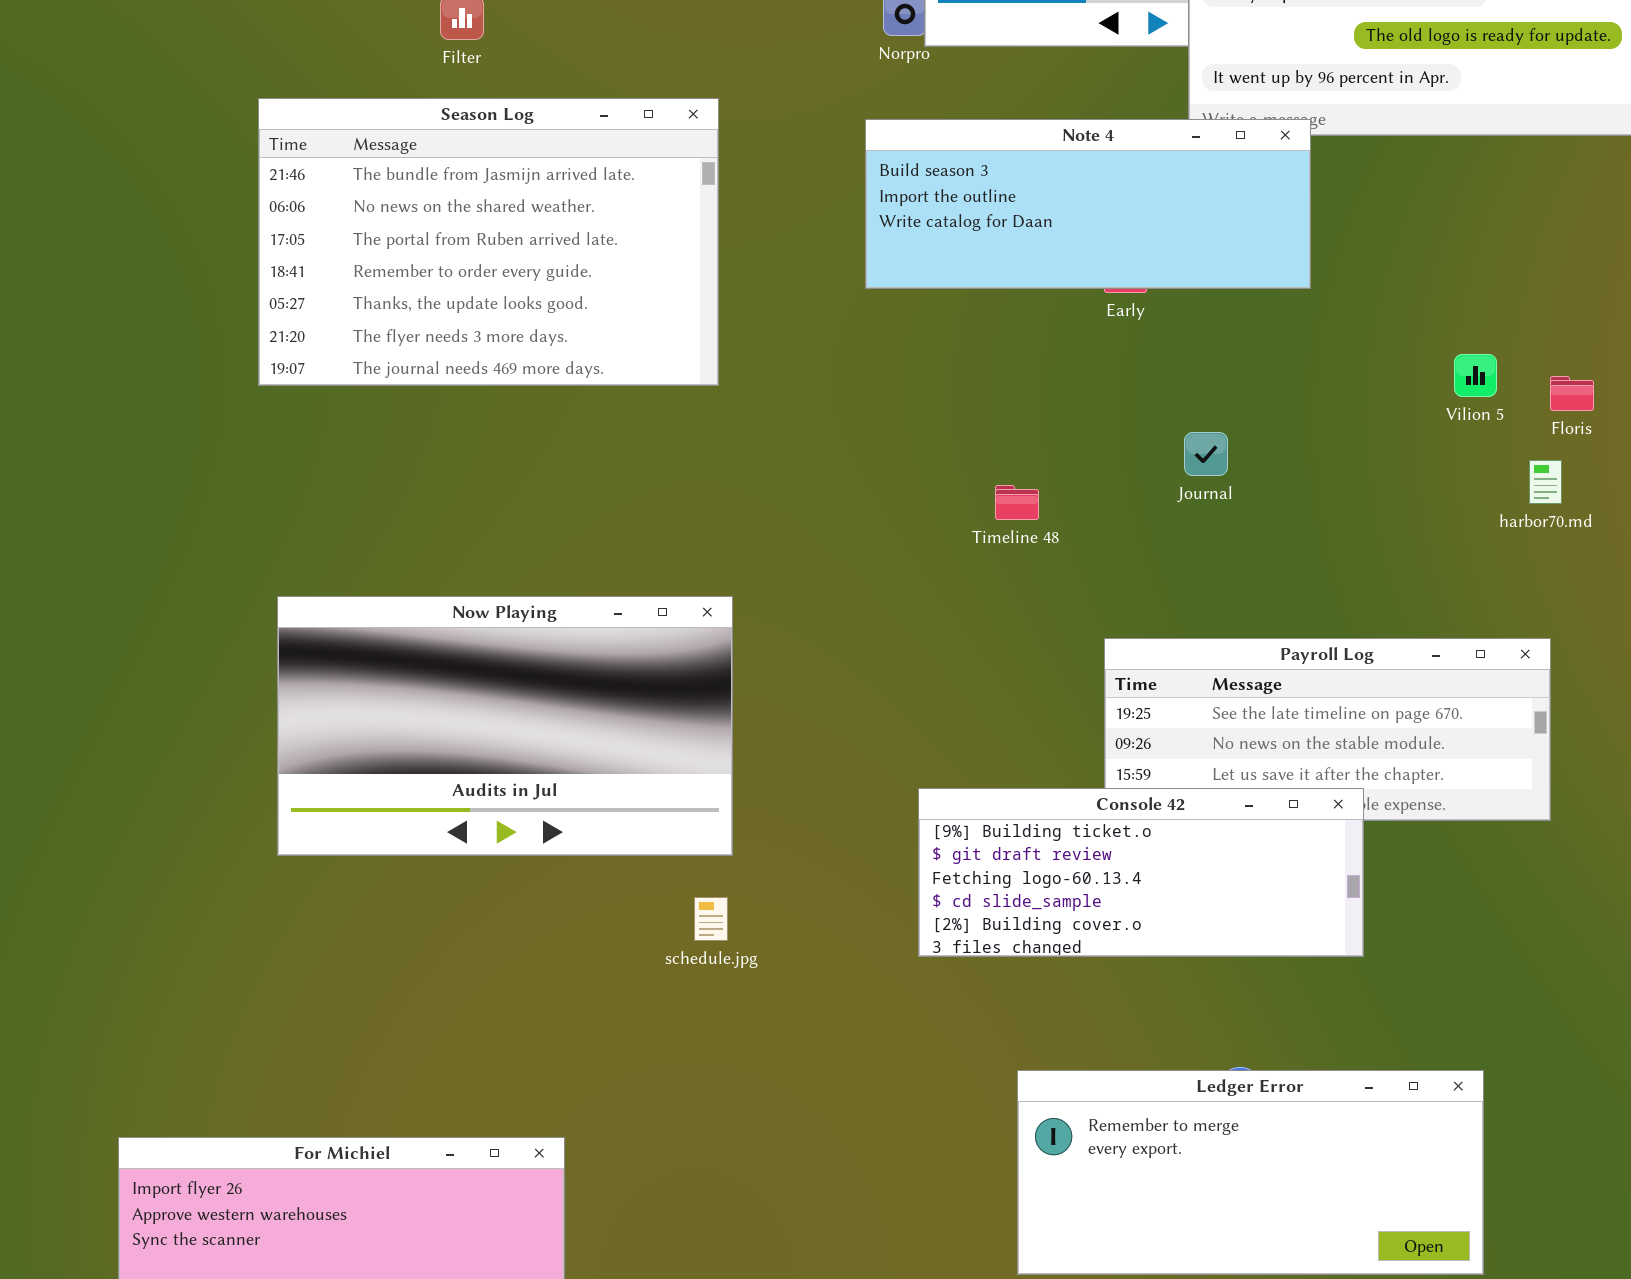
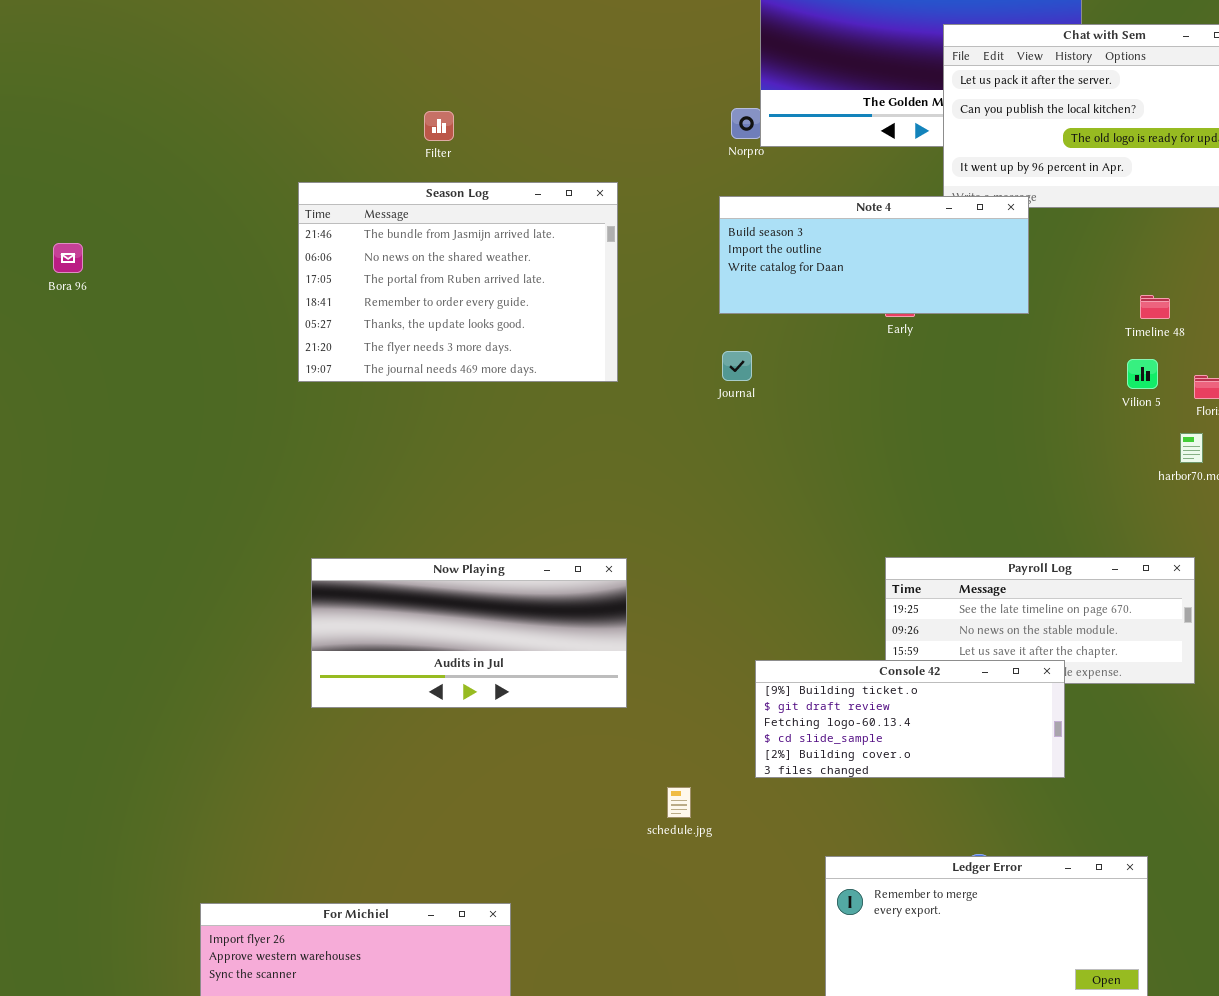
Journal: [1184,432,1228,476] -> [722,351,752,381], moved
Timeline 48: [995,485,1039,520] -> [1140,295,1170,319], moved
Now Playing: [277,596,733,856] -> [311,558,627,708], resized
schedule.jpg: [694,897,728,941] -> [667,787,691,818], moved

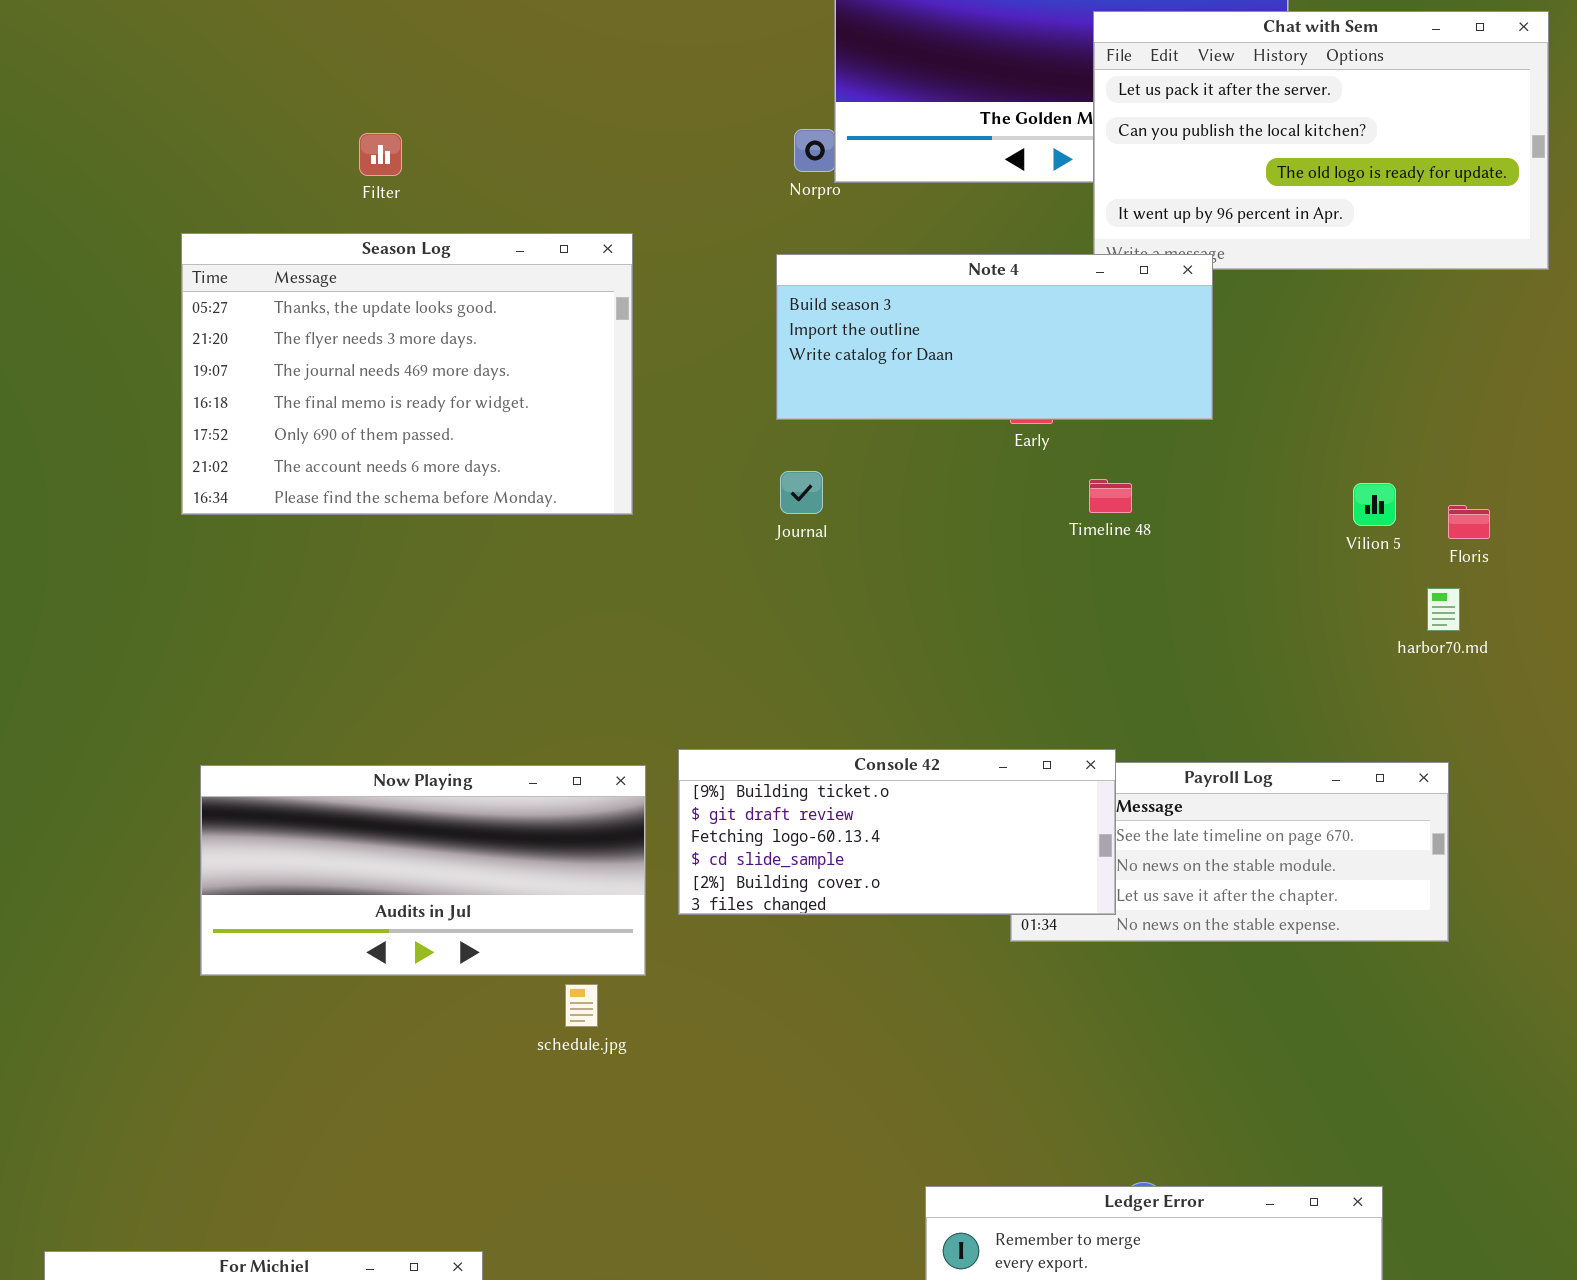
Season Log: [298,182,618,382] -> [181,233,633,515], scrolled down 4 rows
Timeline 48: [1140,295,1170,319] -> [1089,479,1132,513], moved
Console 42: [755,660,1065,778] -> [678,749,1116,915], moved
schedule.jpg: [667,787,691,818] -> [565,984,598,1027], moved

